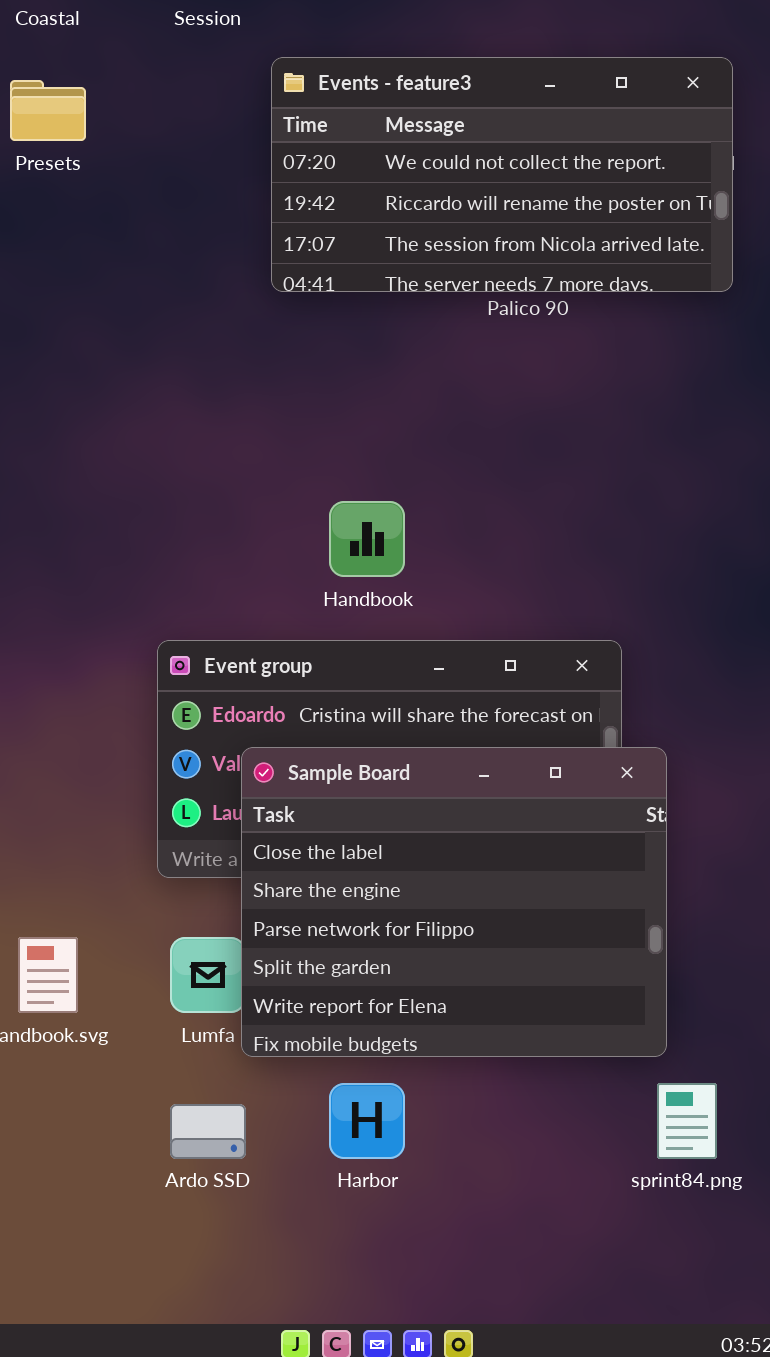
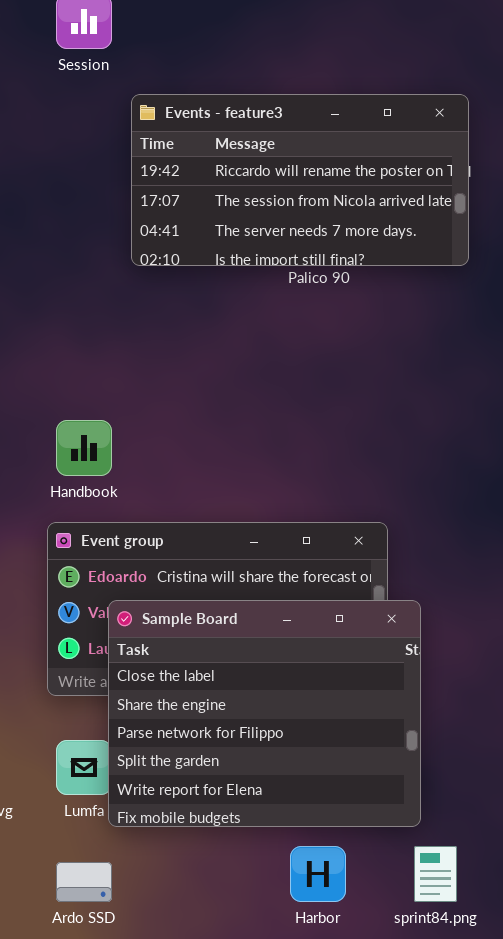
Events - feature3: [271,57,733,292] -> [131,94,469,266], scrolled down 1 row
Handbook: [329,501,405,577] -> [56,420,112,476], moved
Harbor: [329,1083,405,1159] -> [290,846,346,902], moved

